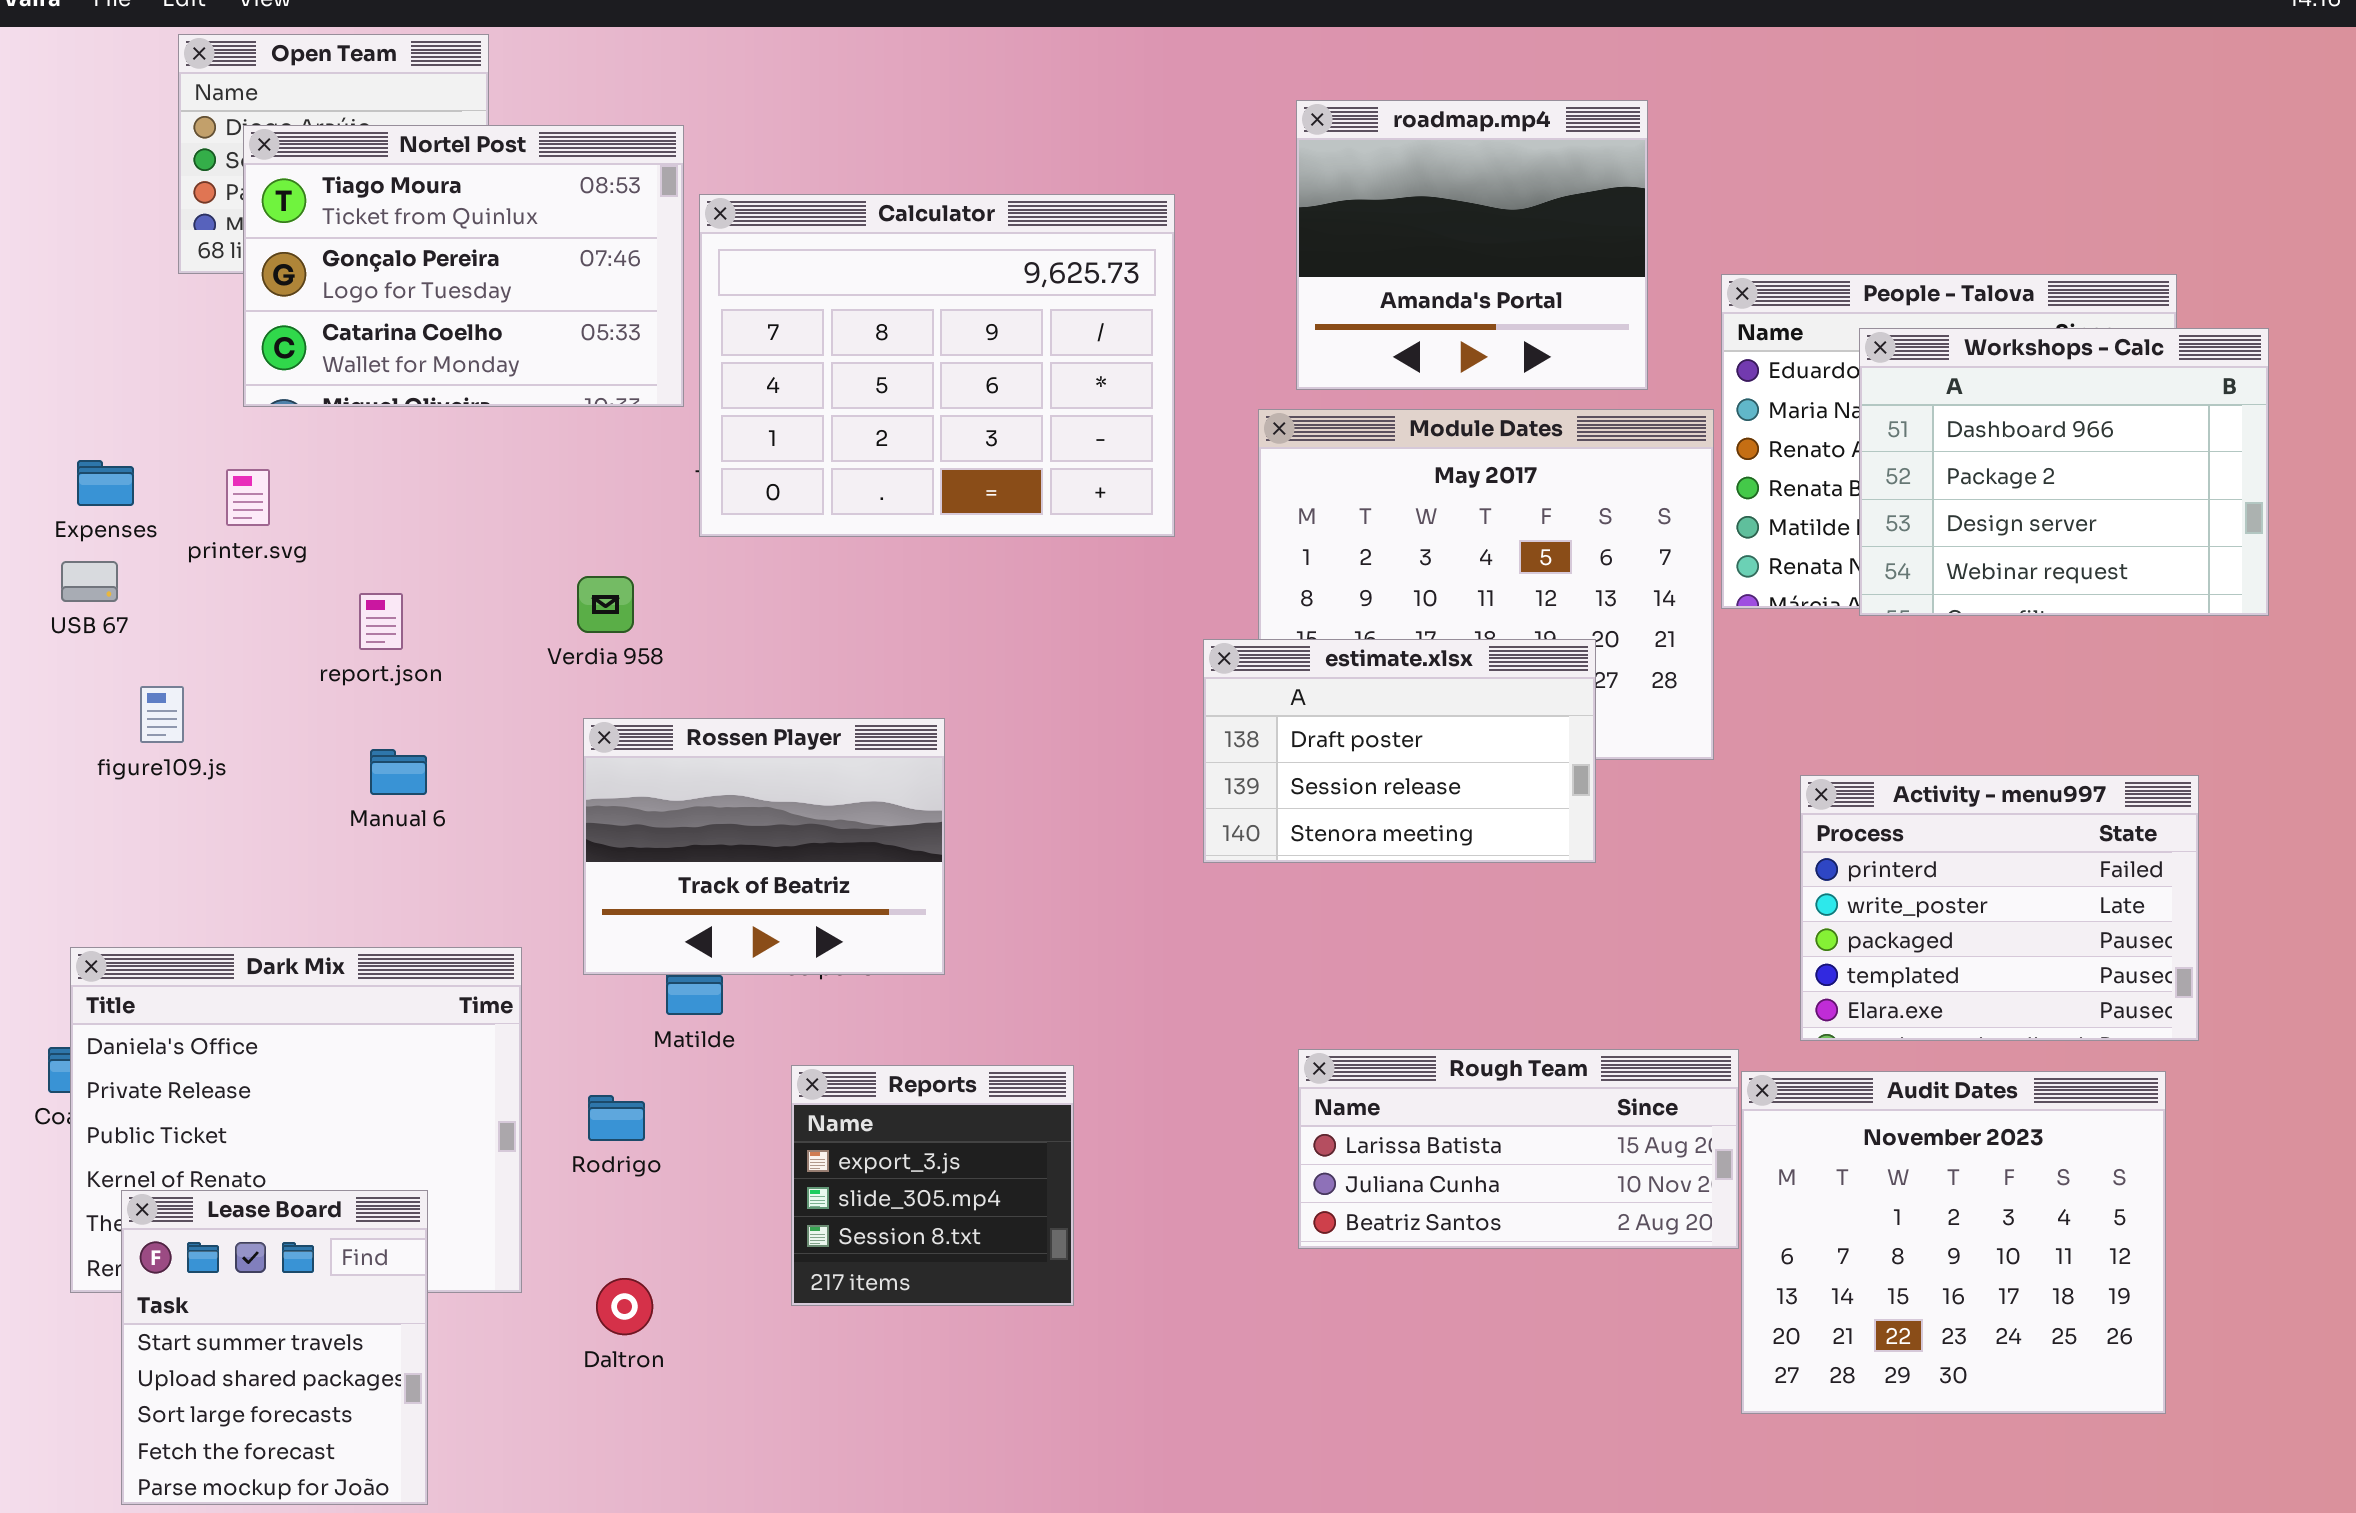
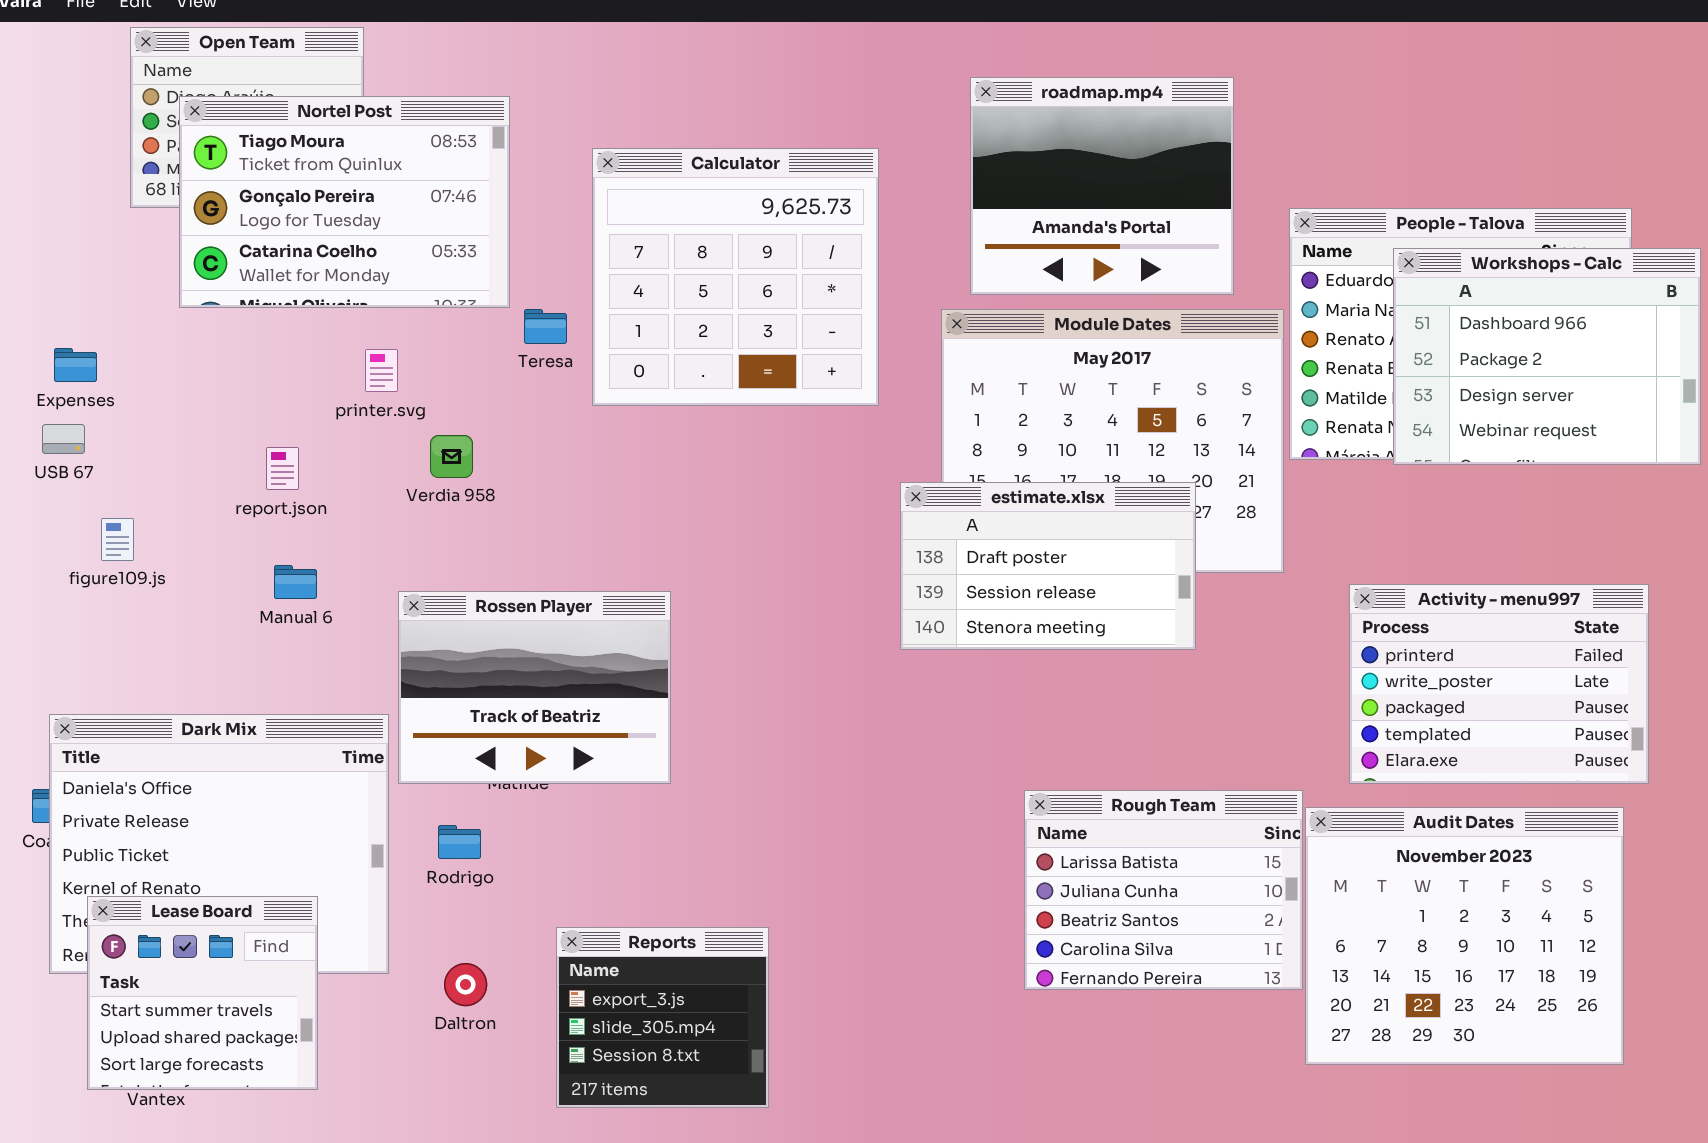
Calculator: [699,194,1175,537] -> [592,148,879,406], resized
printer.svg: [226,469,270,526] -> [365,349,398,392], moved
Rossen Player: [583,718,945,975] -> [398,591,671,784], moved
Rough Team: [1298,1049,1739,1249] -> [1024,790,1303,990], resized
Reports: [791,1065,1074,1306] -> [556,927,769,1108], moved
Lease Board: [121,1190,428,1505] -> [87,896,318,1090], resized

